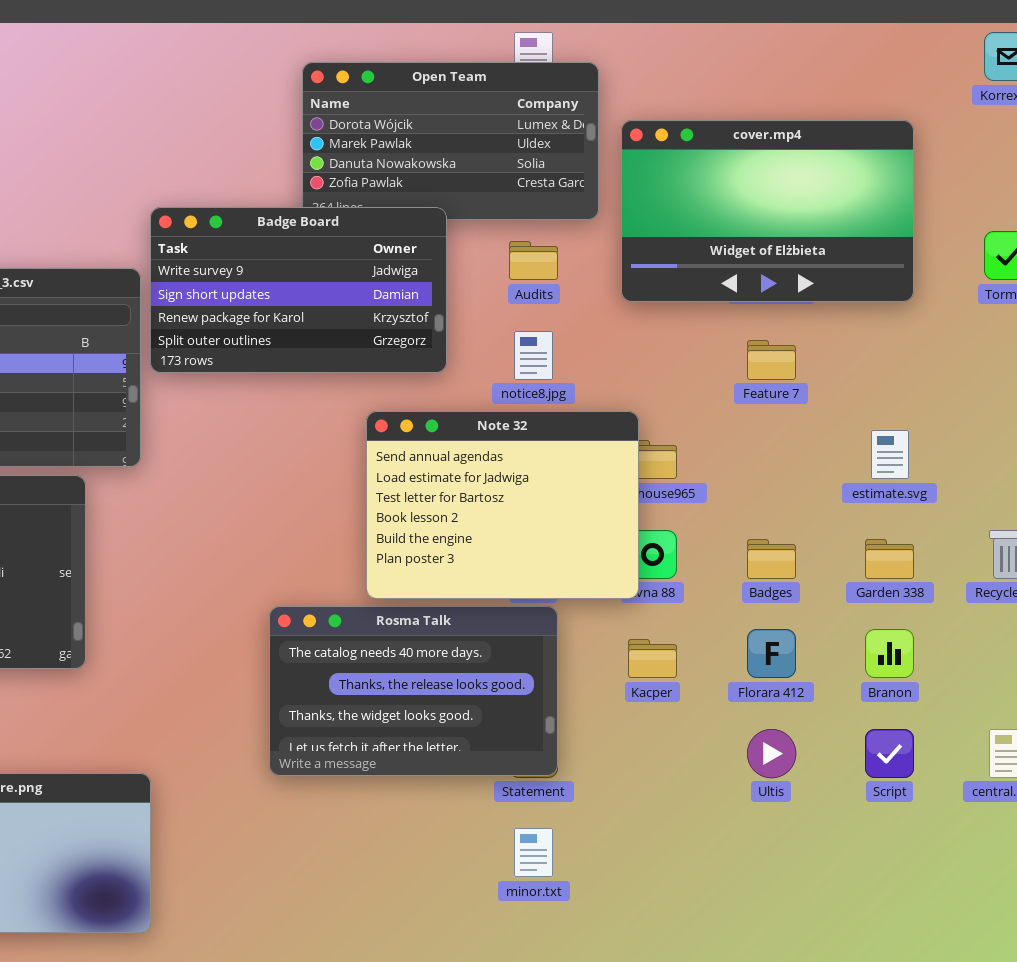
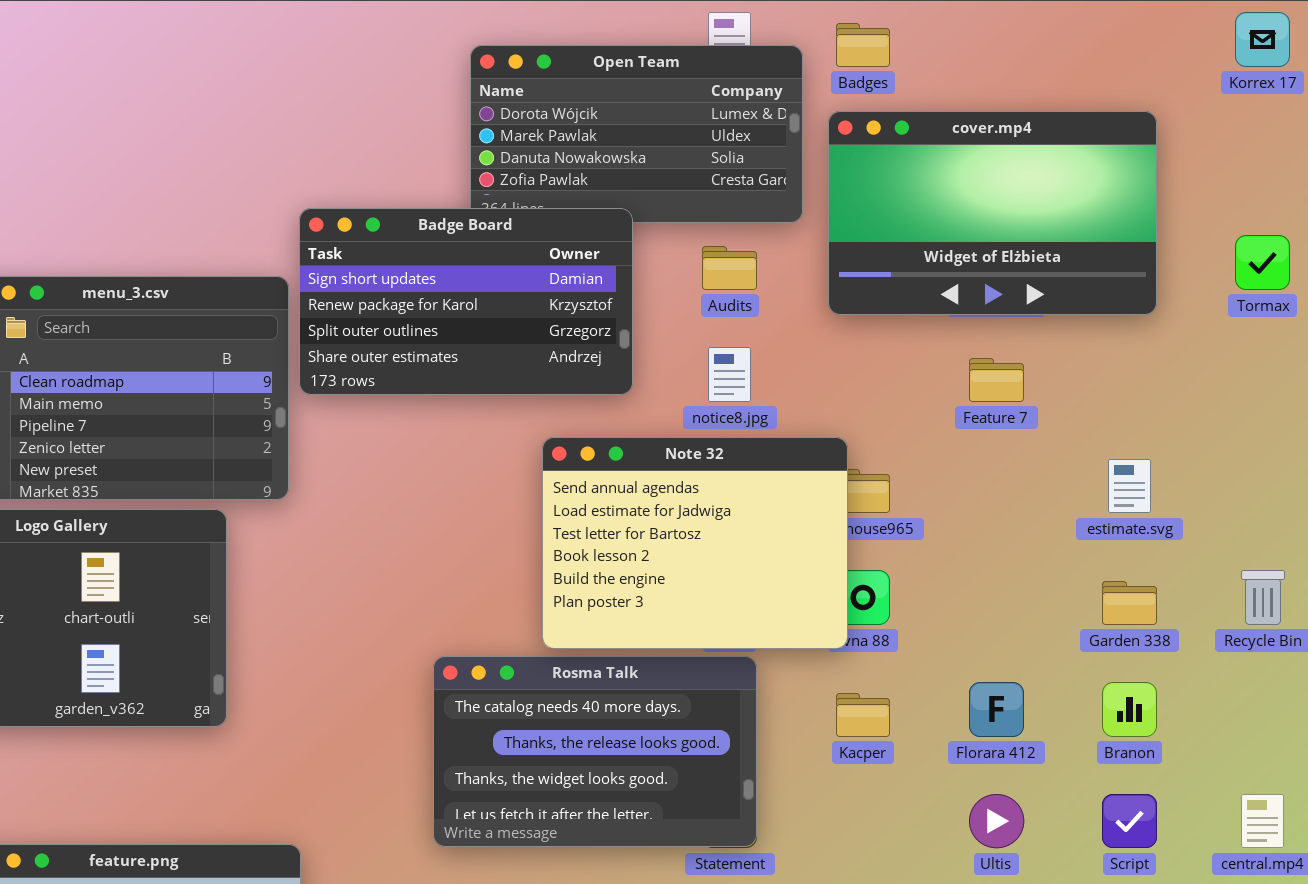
Badge Board: [150,207,447,373] -> [299,208,633,395], scrolled down 1 row
Badges: [747,539,796,579] -> [836,23,890,67], moved

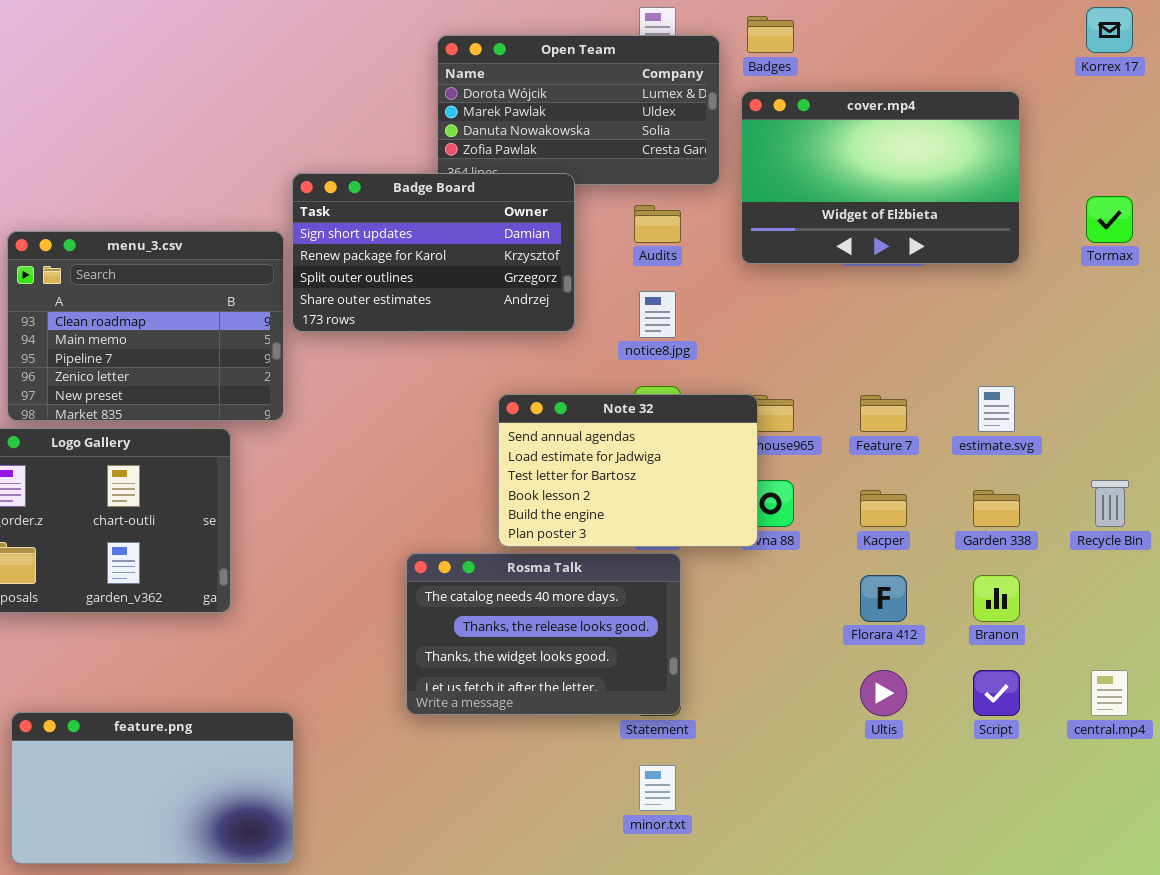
Feature 7: [969,358,1024,402] -> [860,395,907,432], moved
Note 32: [542,437,848,649] -> [498,394,758,547], resized
Kacper: [836,693,890,737] -> [860,490,907,527], moved

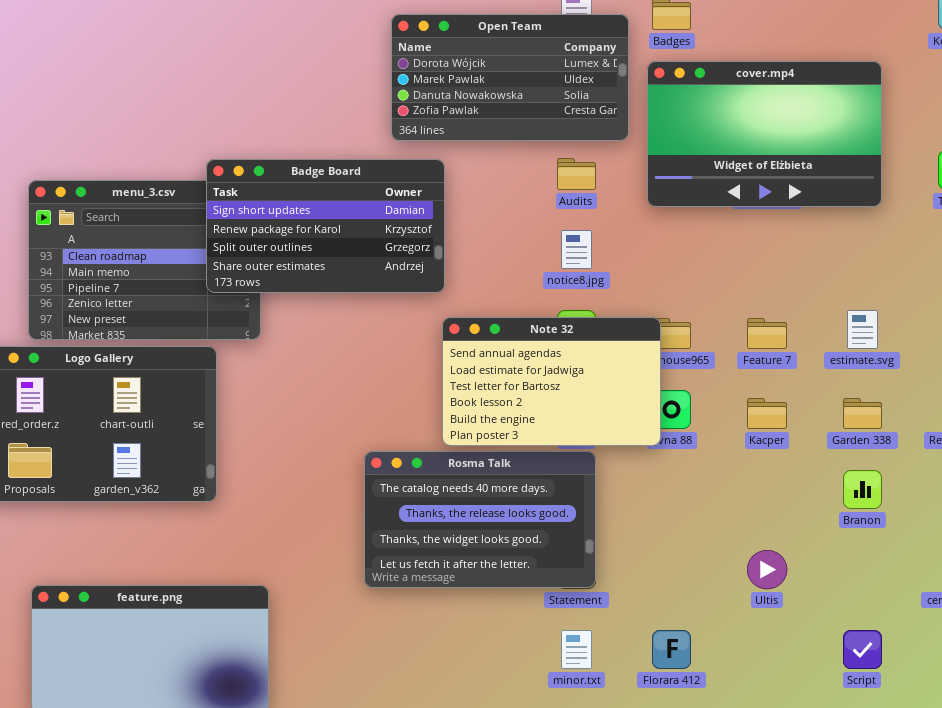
Badge Board: [292,173,575,332] -> [206,159,445,293], moved
Florara 412: [860,575,907,622] -> [652,630,691,669], moved
Script: [973,670,1020,716] -> [843,630,882,669], moved

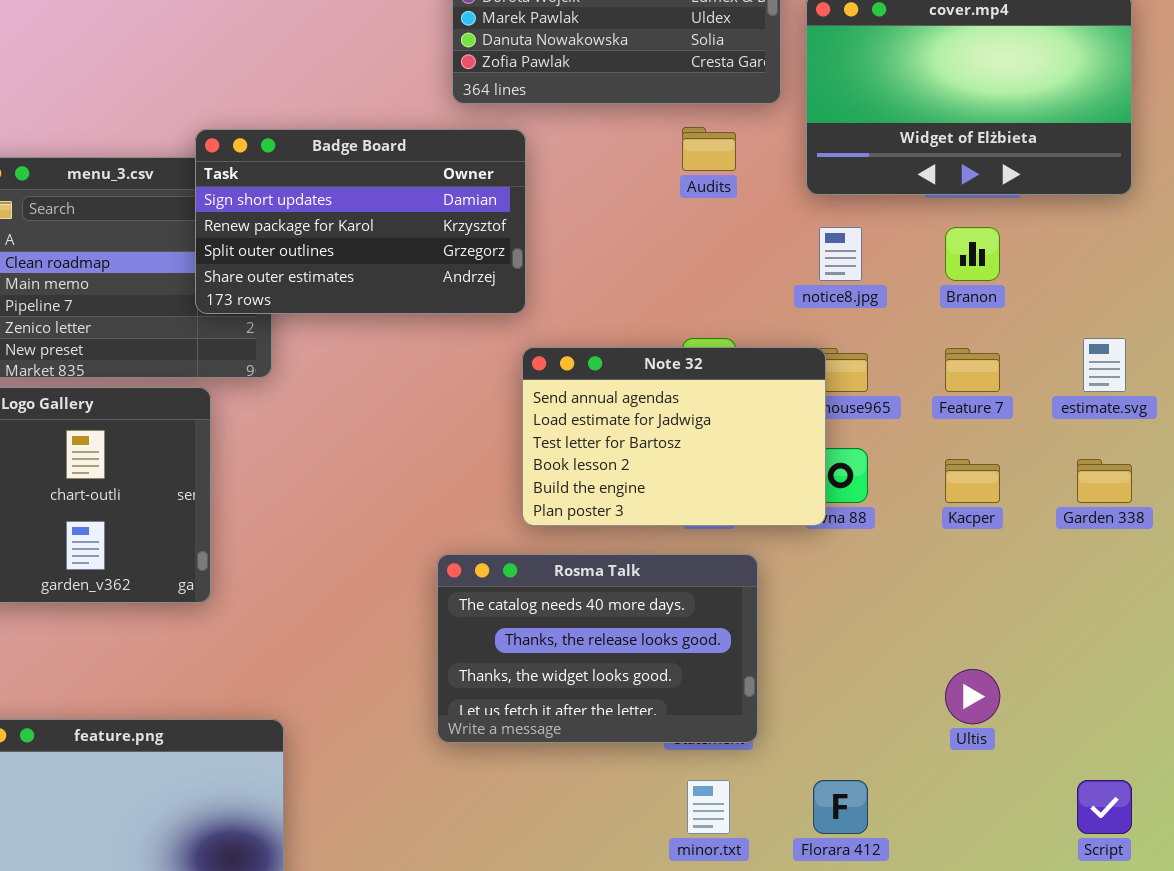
notice8.jpg: [561,230,592,269] -> [819,227,862,281], moved
Rosma Talk: [364,451,596,588] -> [437,554,758,743], moved
Branon: [843,470,882,509] -> [945,227,1000,281], moved

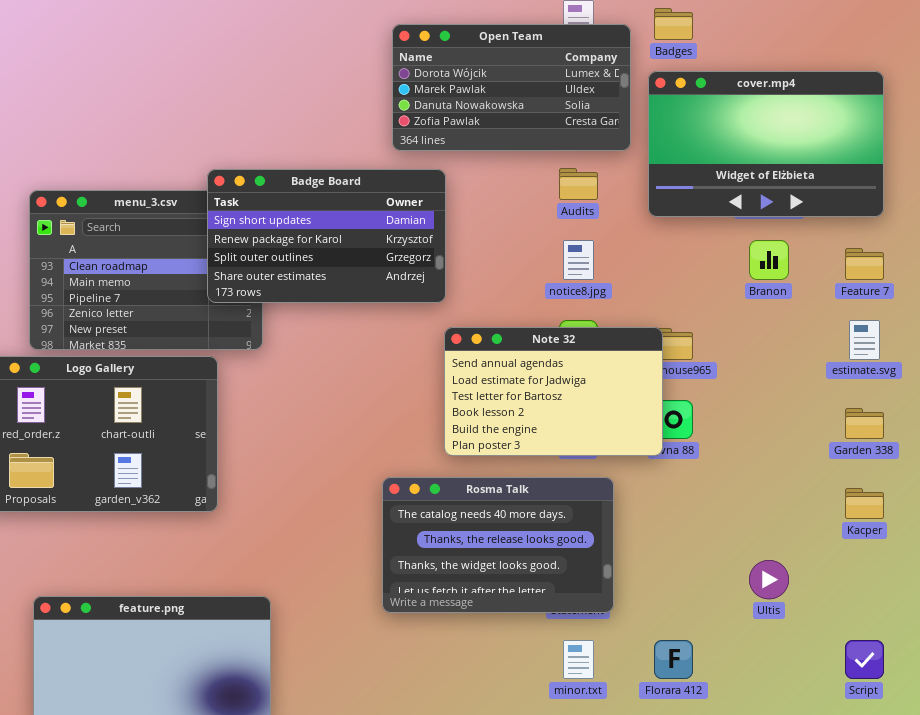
notice8.jpg: [819,227,862,281] -> [563,240,594,280], moved
Feature 7: [945,348,1000,392] -> [845,248,884,280], moved
Kacper: [945,459,1000,503] -> [845,488,884,519], moved

